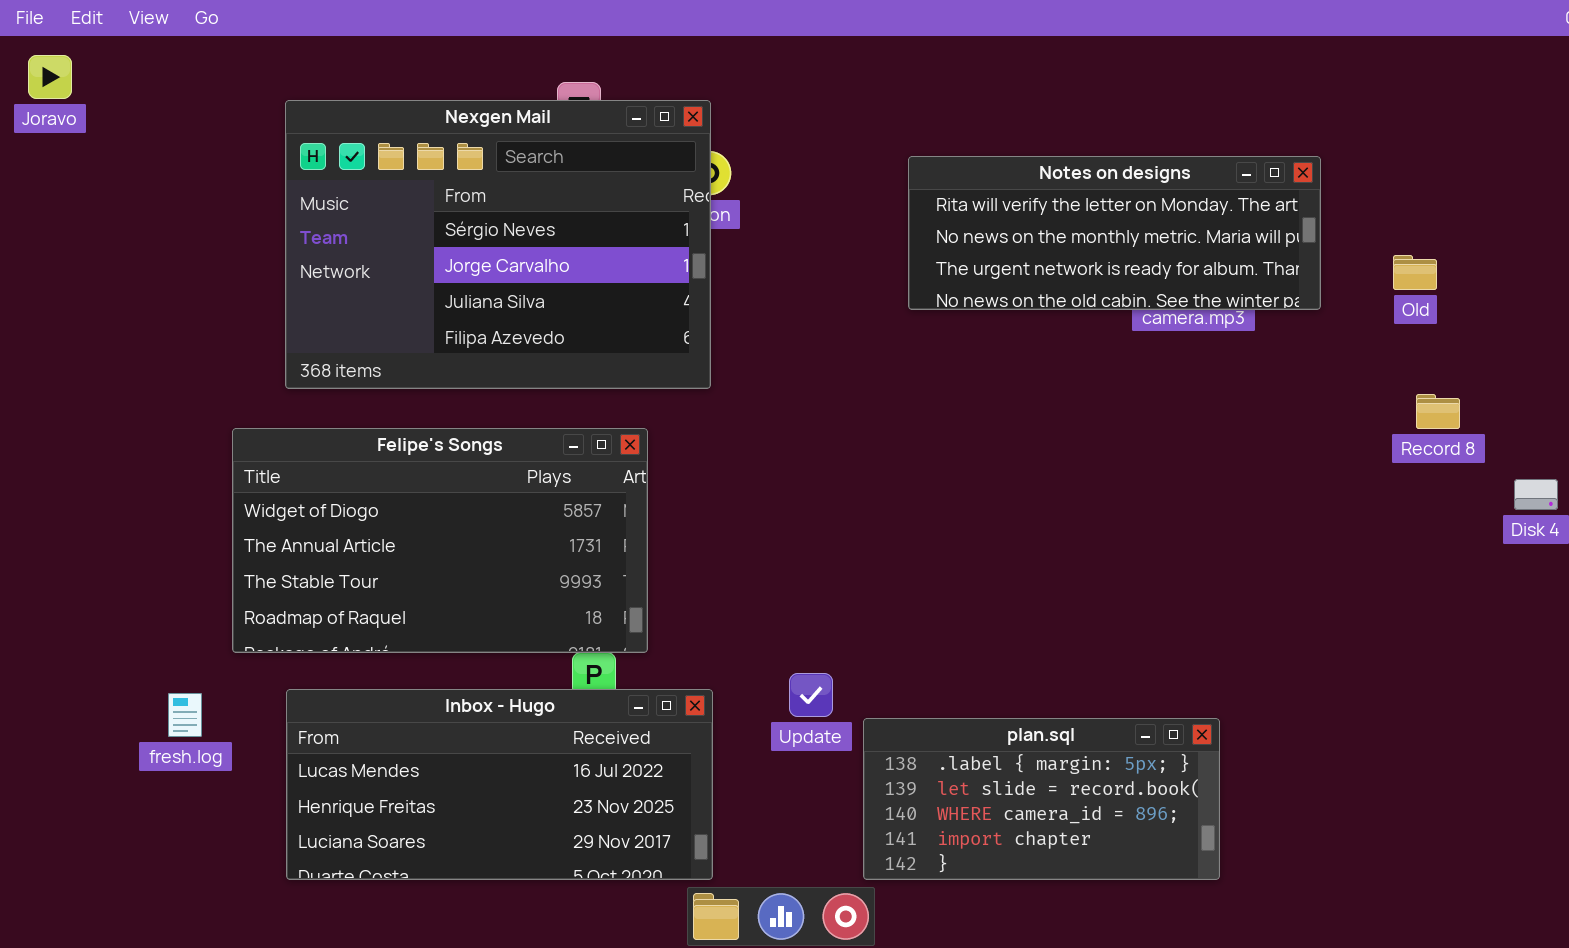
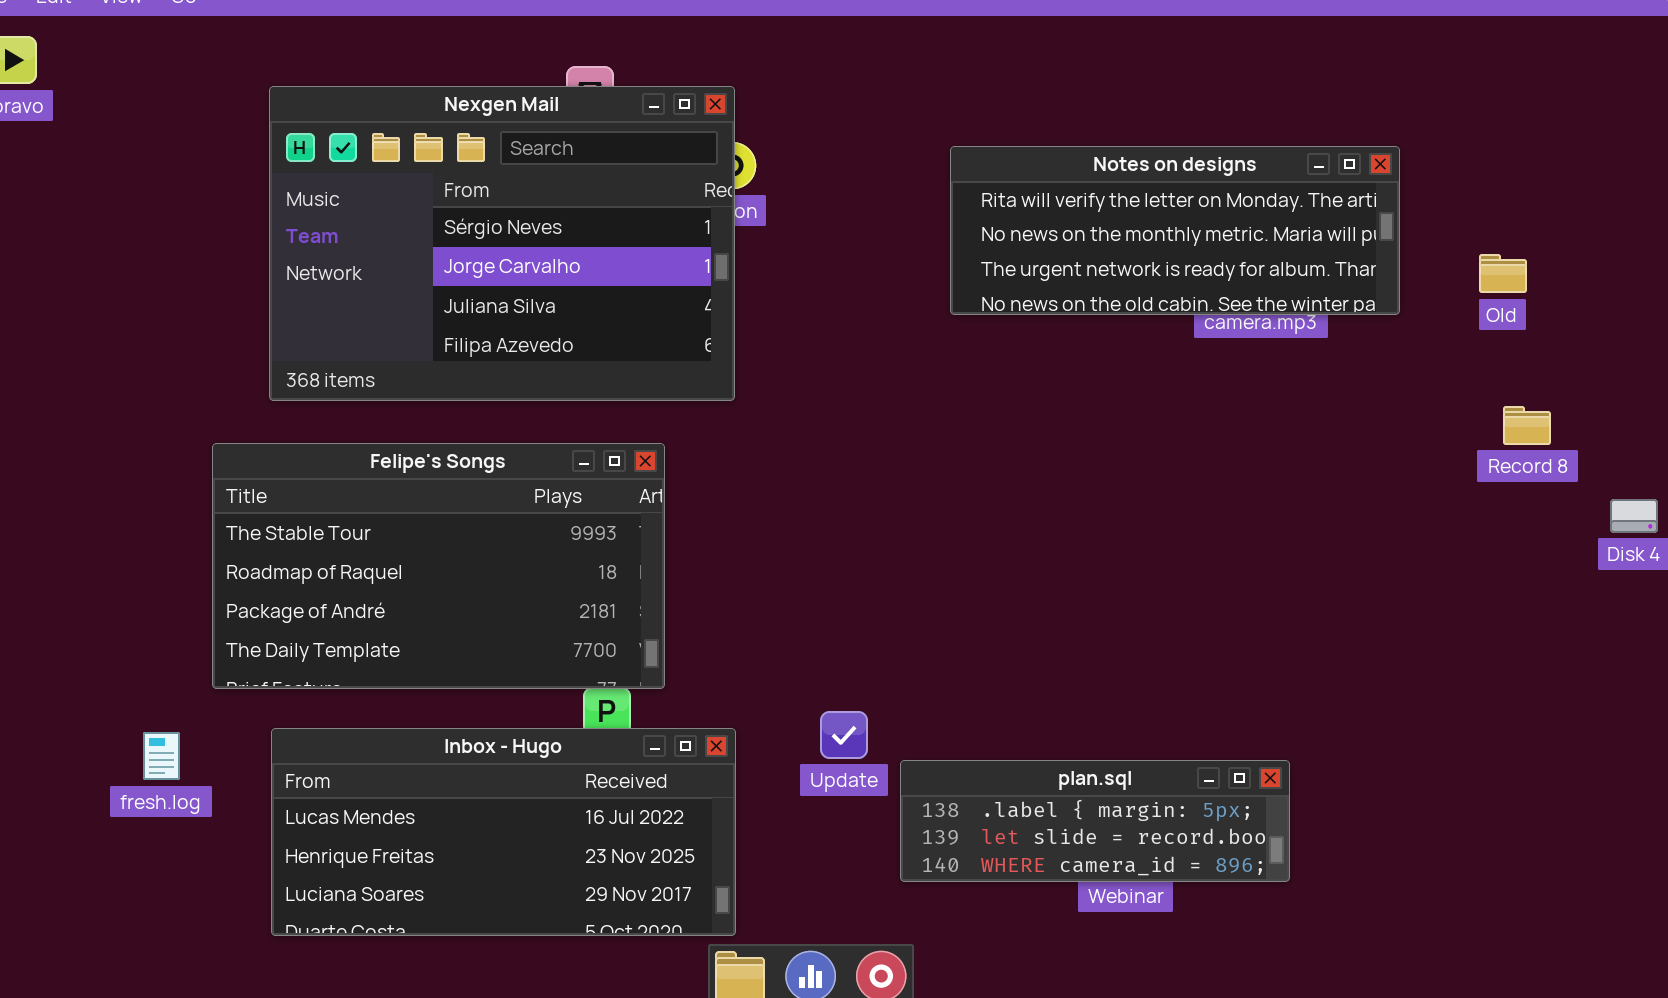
Felipe's Songs: [232,428,648,653] -> [212,443,665,689], scrolled down 2 rows
plan.sql: [863,718,1220,880] -> [900,760,1290,882], resized

